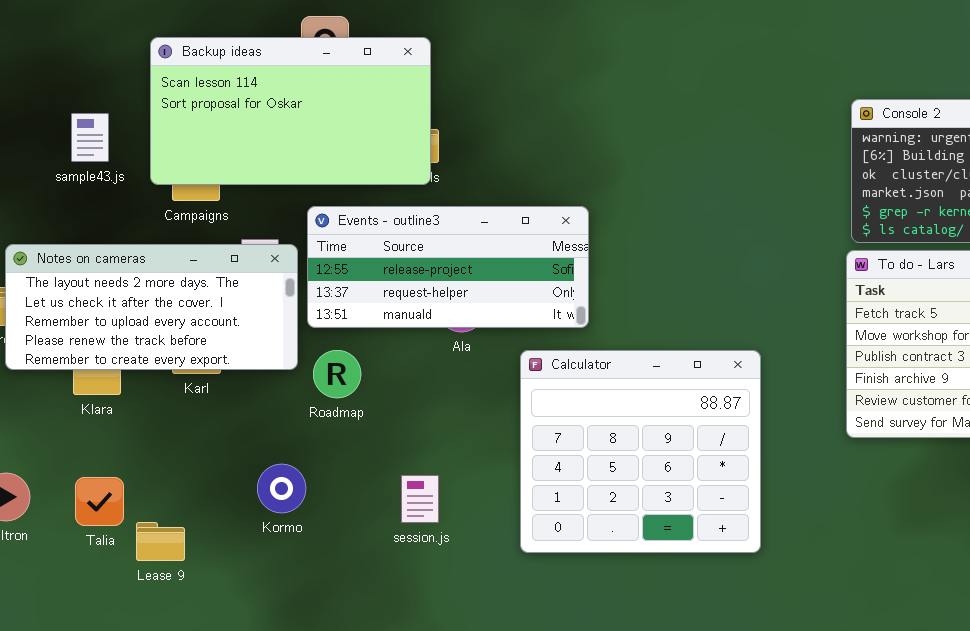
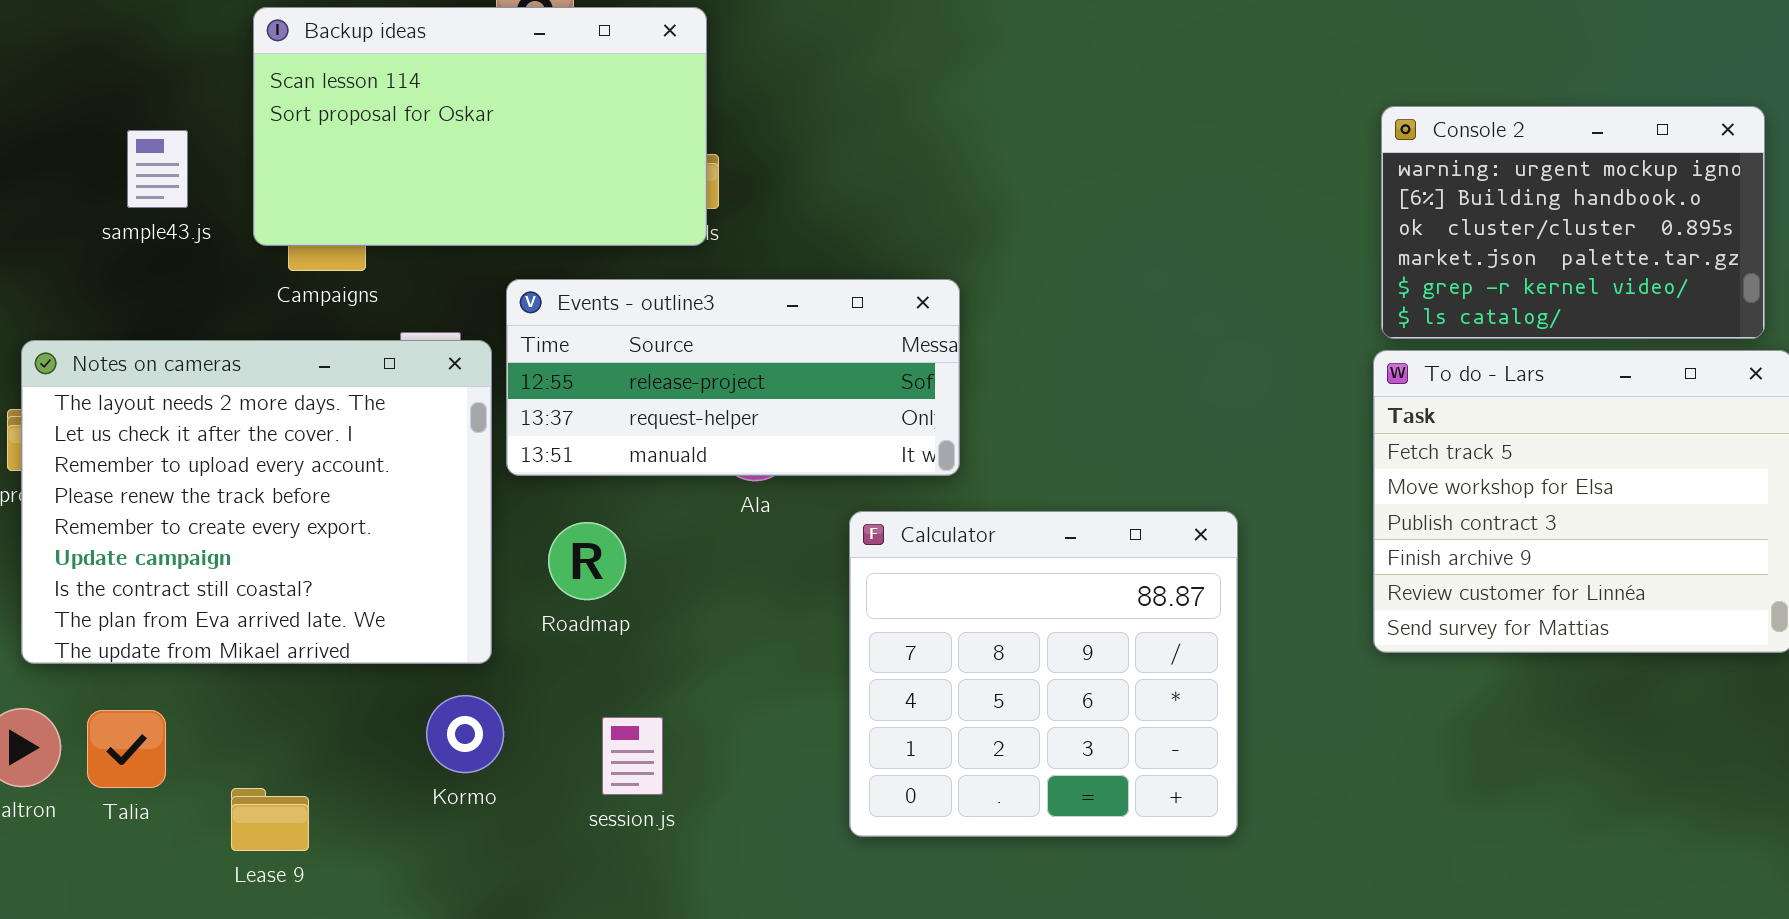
Notes on cameras: [5,244,298,370] -> [21,340,492,664], resized
Roadmap: [313,350,361,398] -> [548,522,626,600], moved
session.js: [401,475,439,523] -> [602,717,663,795], moved
Talia: [75,477,124,526] -> [87,710,166,788], moved

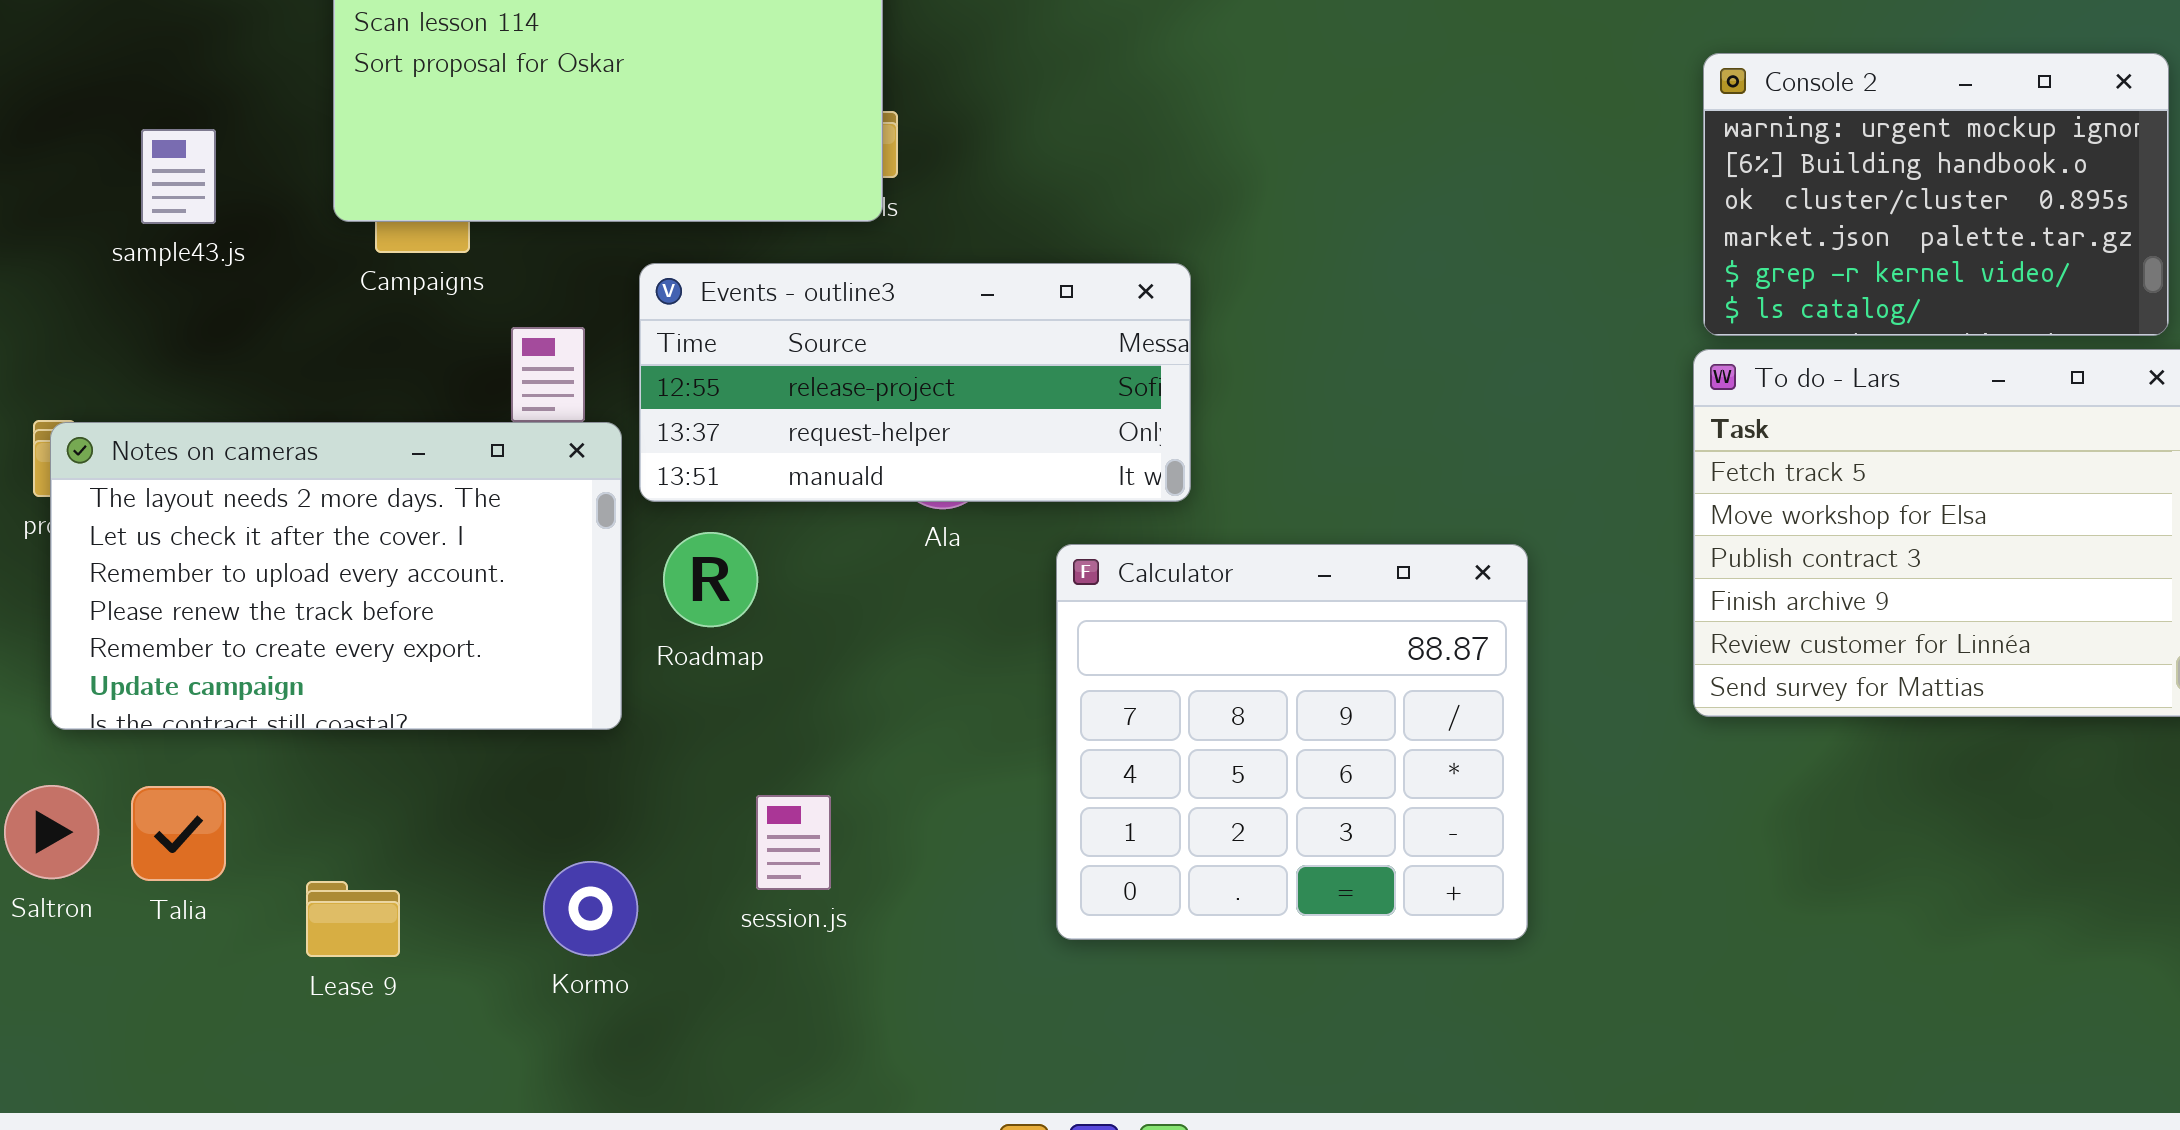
sample43.js: [127,130,188,208] -> [141,129,216,224], moved
Notes on cameras: [21,340,492,664] -> [50,422,622,730], resized
Roadmap: [548,522,626,600] -> [663,532,758,627], moved
Kormo: [426,695,504,773] -> [543,861,638,956], moved

